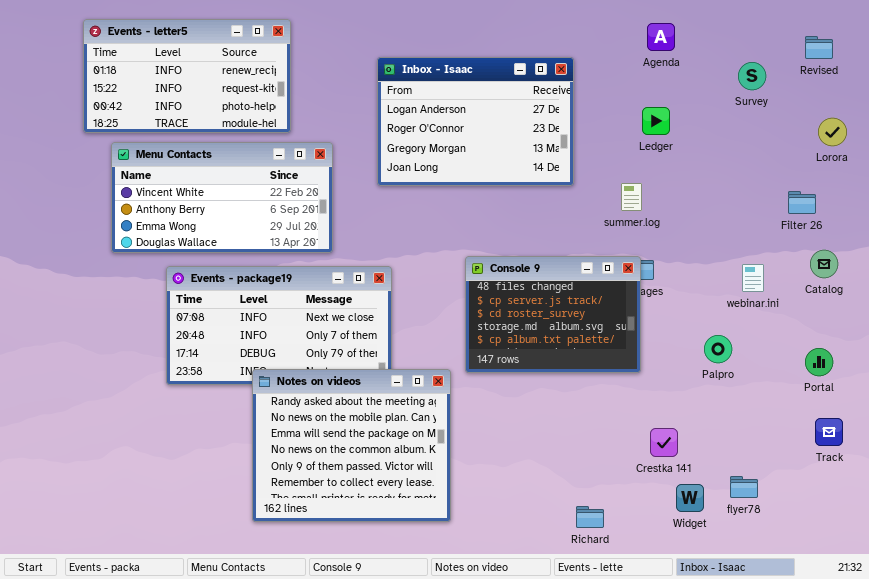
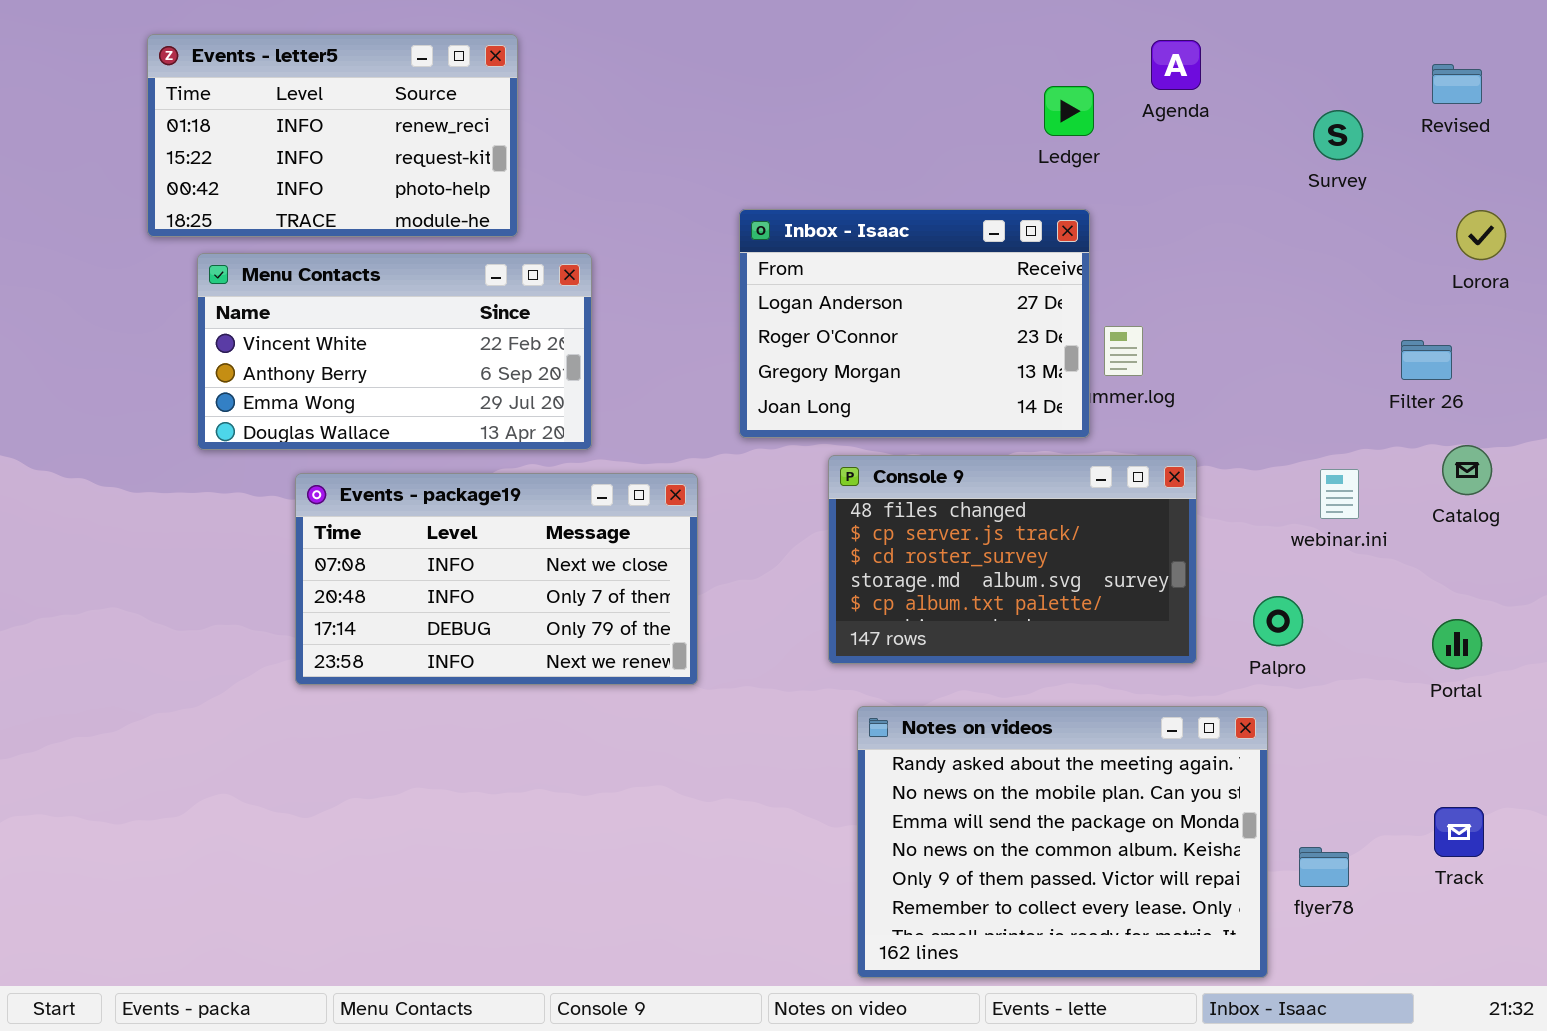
Inbox - Isaac: [377,57,574,186] -> [739,209,1090,438], moved
Ledger: [642,107,670,135] -> [1044,86,1094,136], moved
Console 9: [465,256,641,373] -> [828,455,1197,664], resized
Notes on videos: [252,369,451,522] -> [857,706,1268,978], moved, resized
Track: [815,418,843,446] -> [1434,807,1484,857], moved

